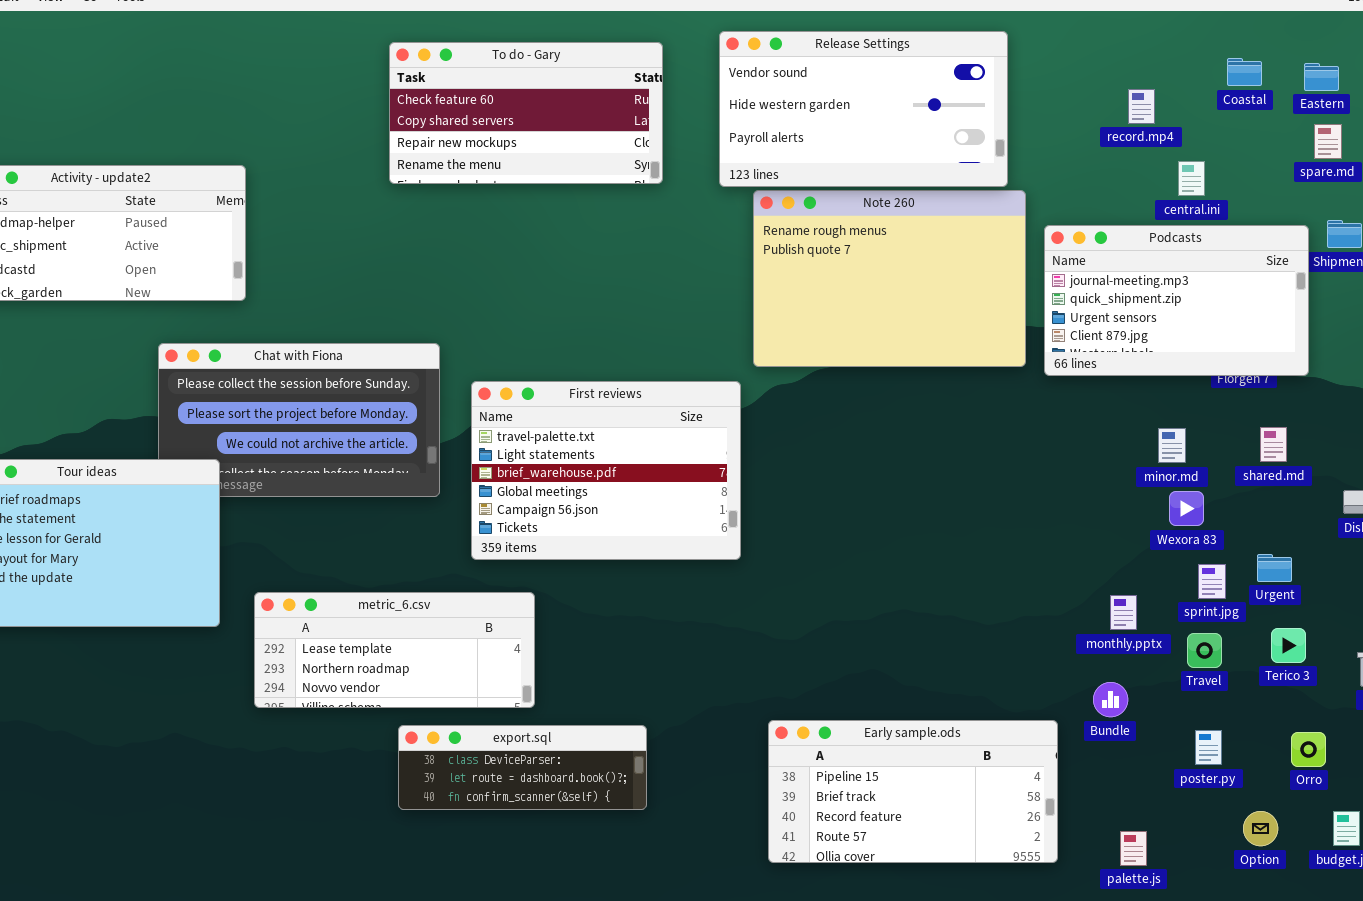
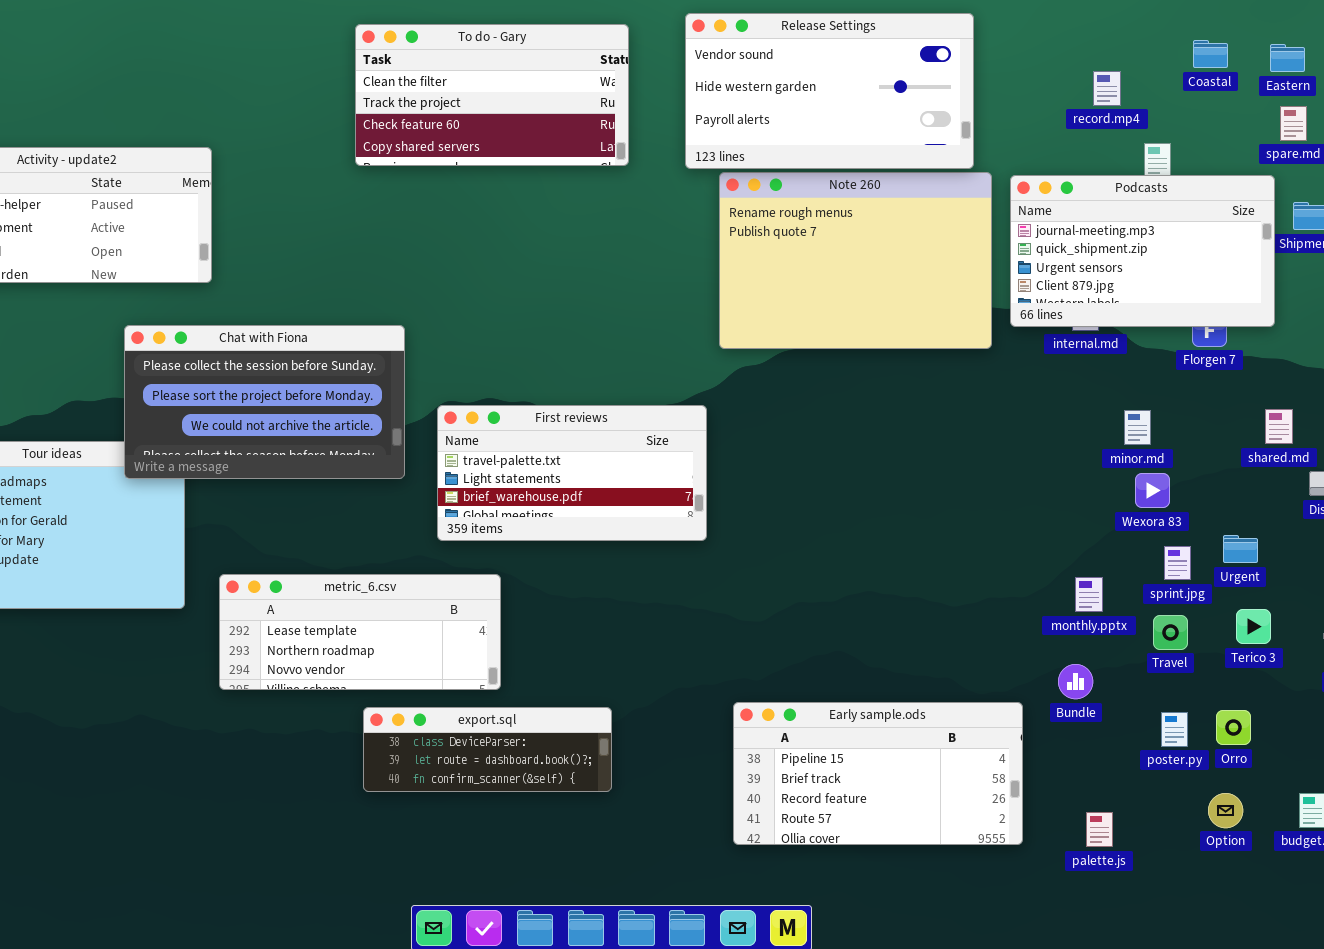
To do - Gary: [389,42,663,184] -> [355,24,629,166], scrolled up 2 rows
Podcasts: [1044,225,1309,376] -> [1010,175,1275,327], moved
Chat with Fiona: [158,343,440,497] -> [124,325,405,479], raised
First reviews: [471,381,741,560] -> [437,405,707,541], resized
shared.md: [1260,427,1287,462] -> [1265,409,1293,444], moved
Orro: [1291,732,1326,767] -> [1216,710,1251,745], moved

